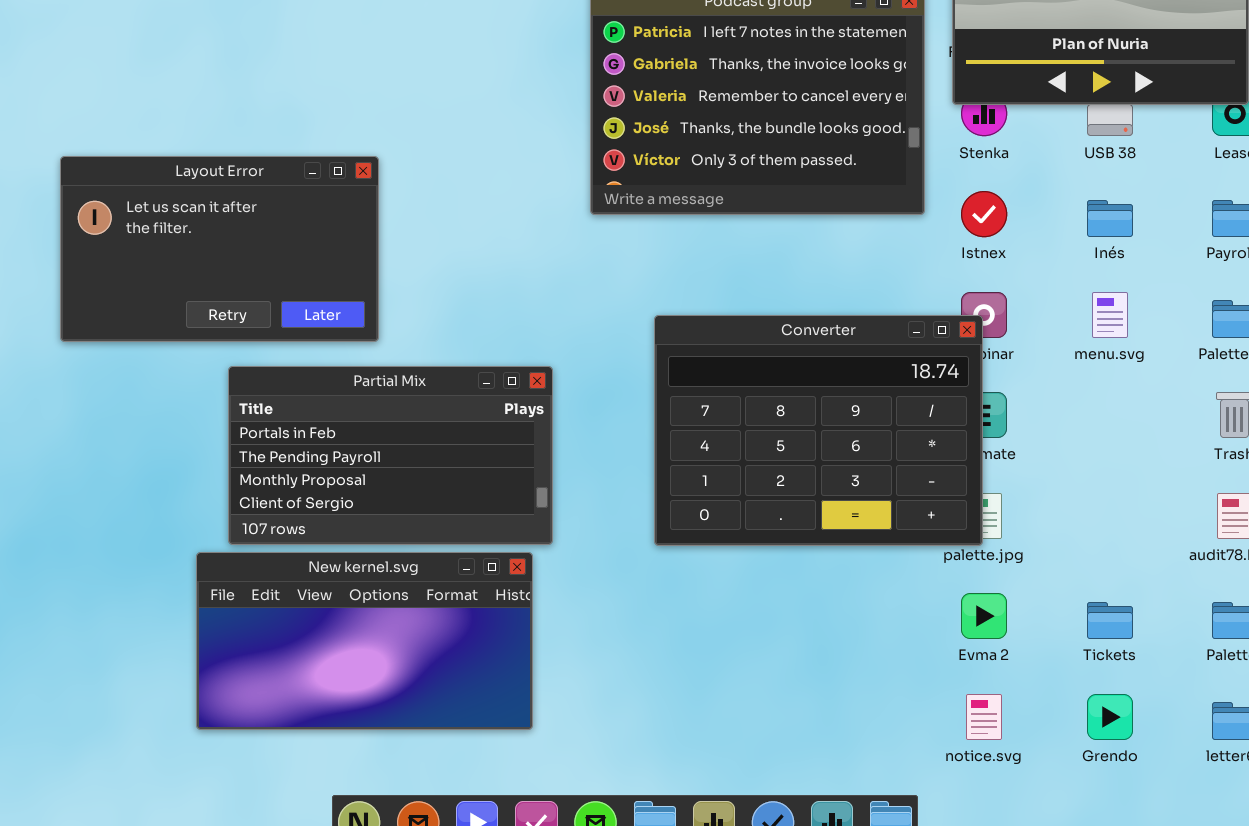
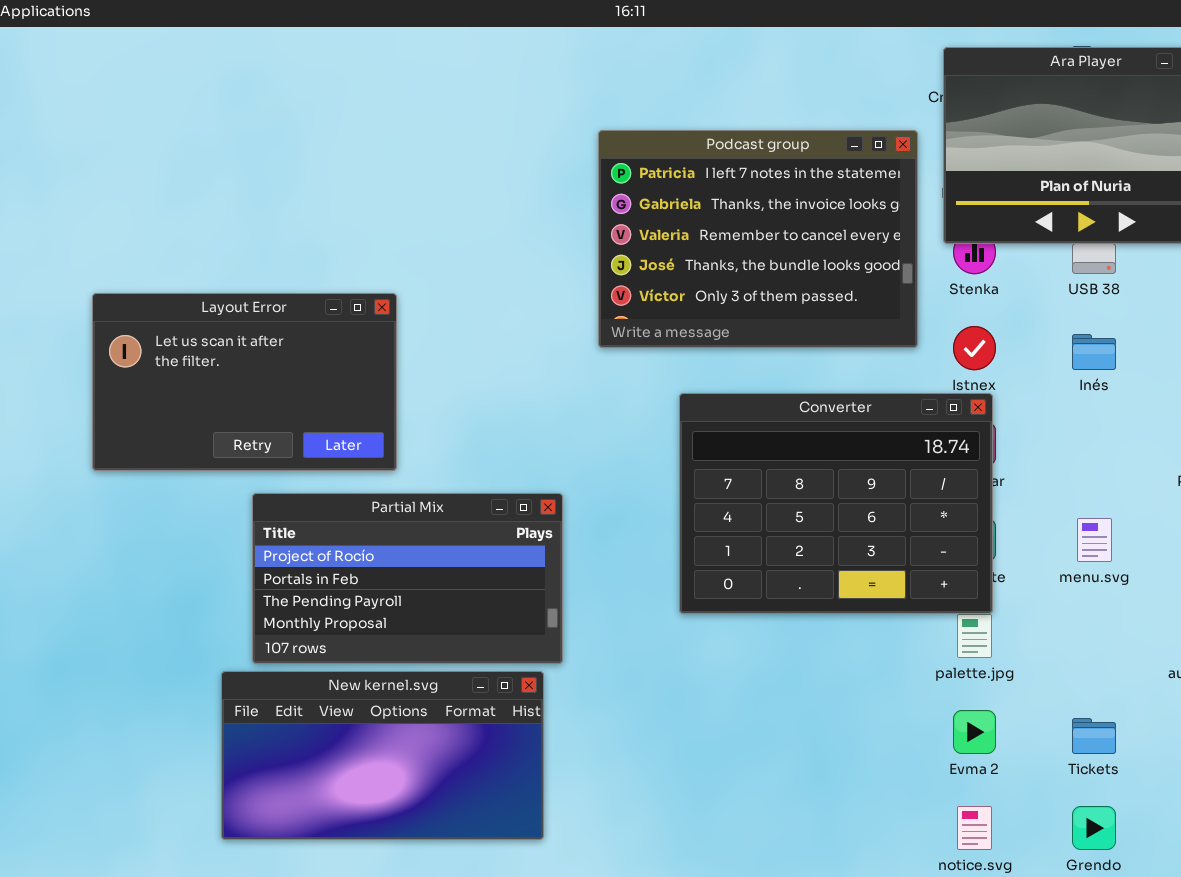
menu.svg: [1092,292,1128,338] -> [1077,518,1112,562], moved
Converter: [654,315,983,546] -> [679,393,993,614], moved
Partial Mix: [228,366,553,545] -> [252,493,563,664], scrolled up 1 row

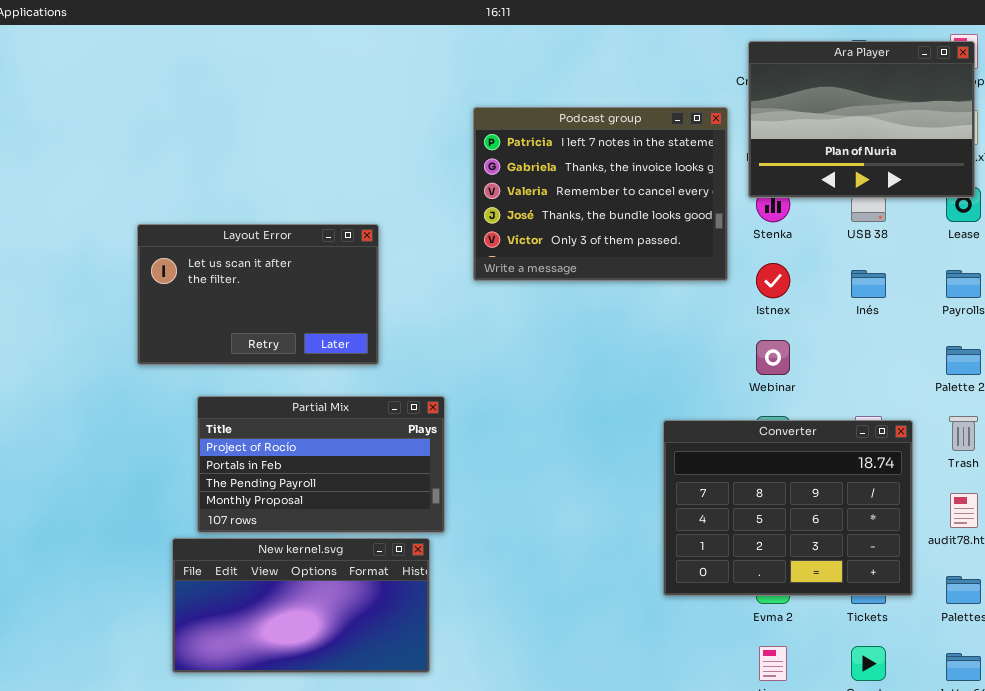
Layout Error: [92,293,397,471] -> [137,224,379,365], moved
Converter: [679,393,993,614] -> [663,420,913,596], moved

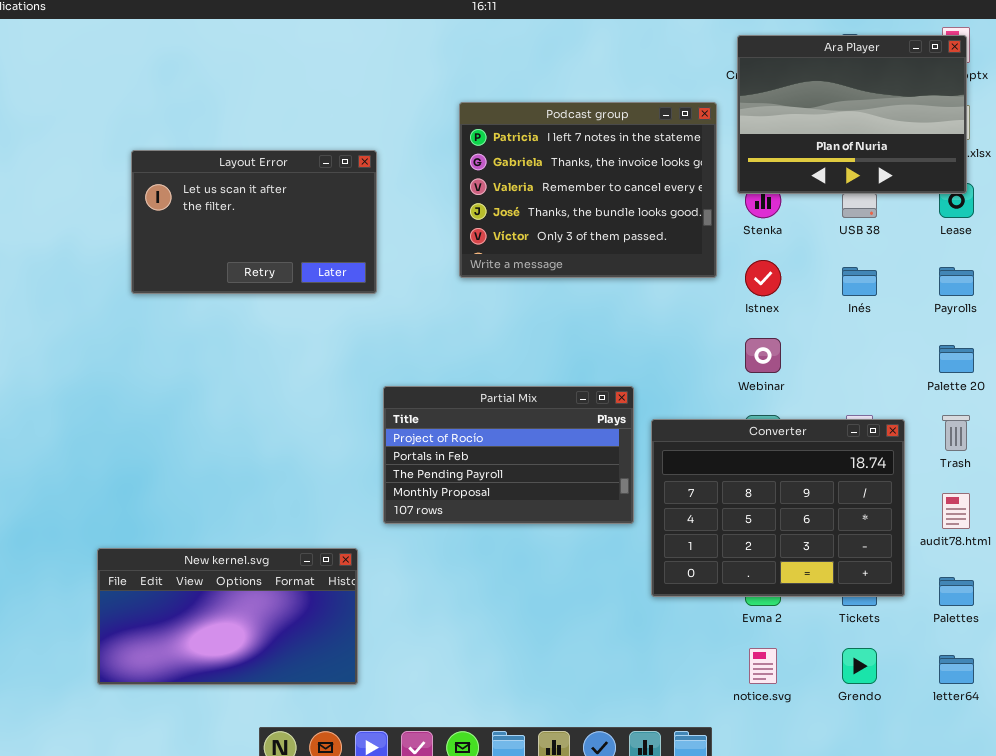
Layout Error: [137,224,379,365] -> [131,150,377,294], moved
Partial Mix: [197,396,445,533] -> [383,386,634,524], moved
New kernel.svg: [172,538,430,673] -> [97,548,358,685], moved

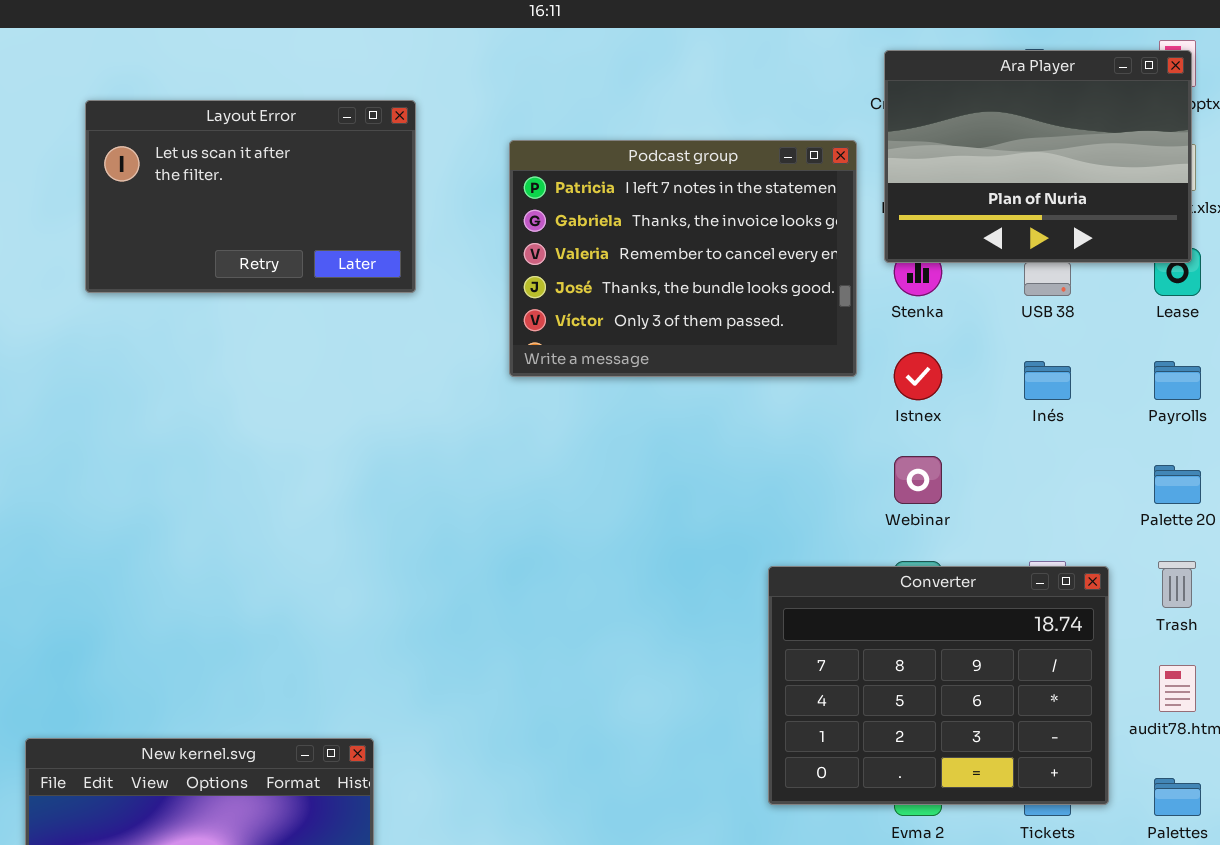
Layout Error: [131,150,377,294] -> [85,100,416,293], moved
Partial Mix: [383,386,634,524] -> none, closed

